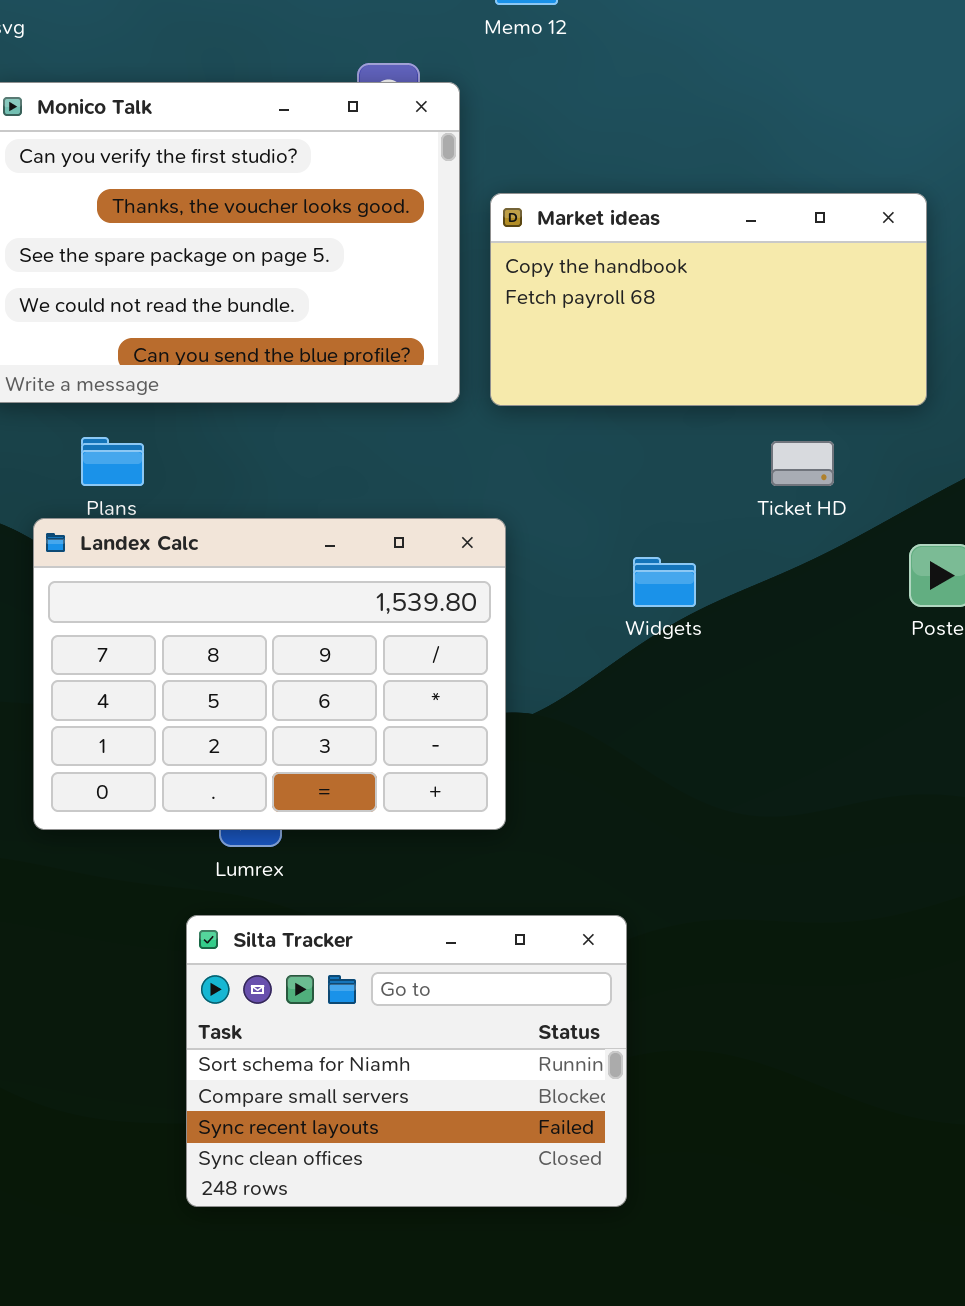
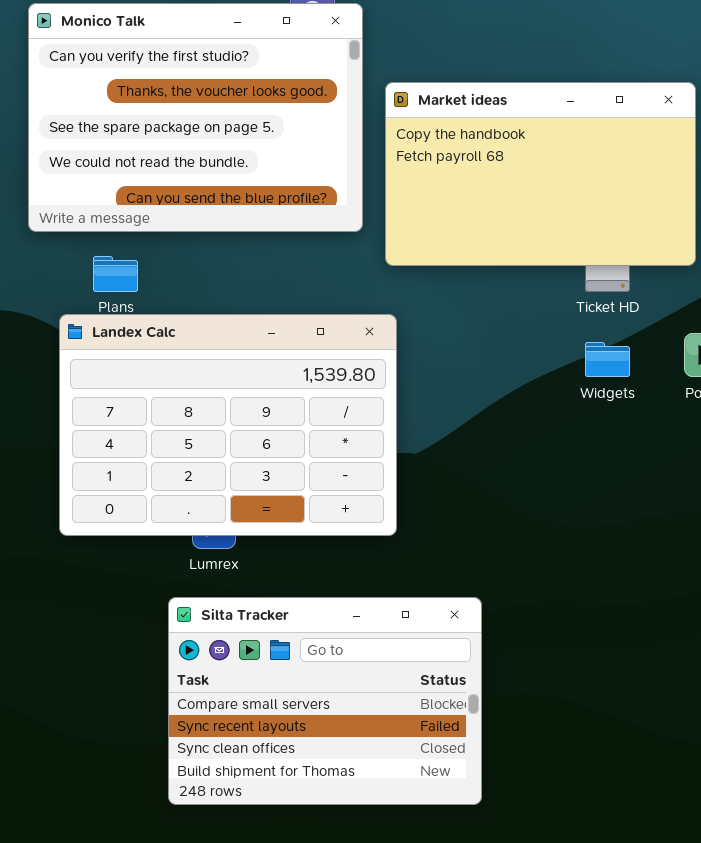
Market ideas: [490,193,927,406] -> [385,82,696,266], resized
Widgets: [633,557,696,607] -> [585,342,630,377], moved
Silta Tracker: [186,915,627,1207] -> [168,597,482,805], scrolled down 1 row

